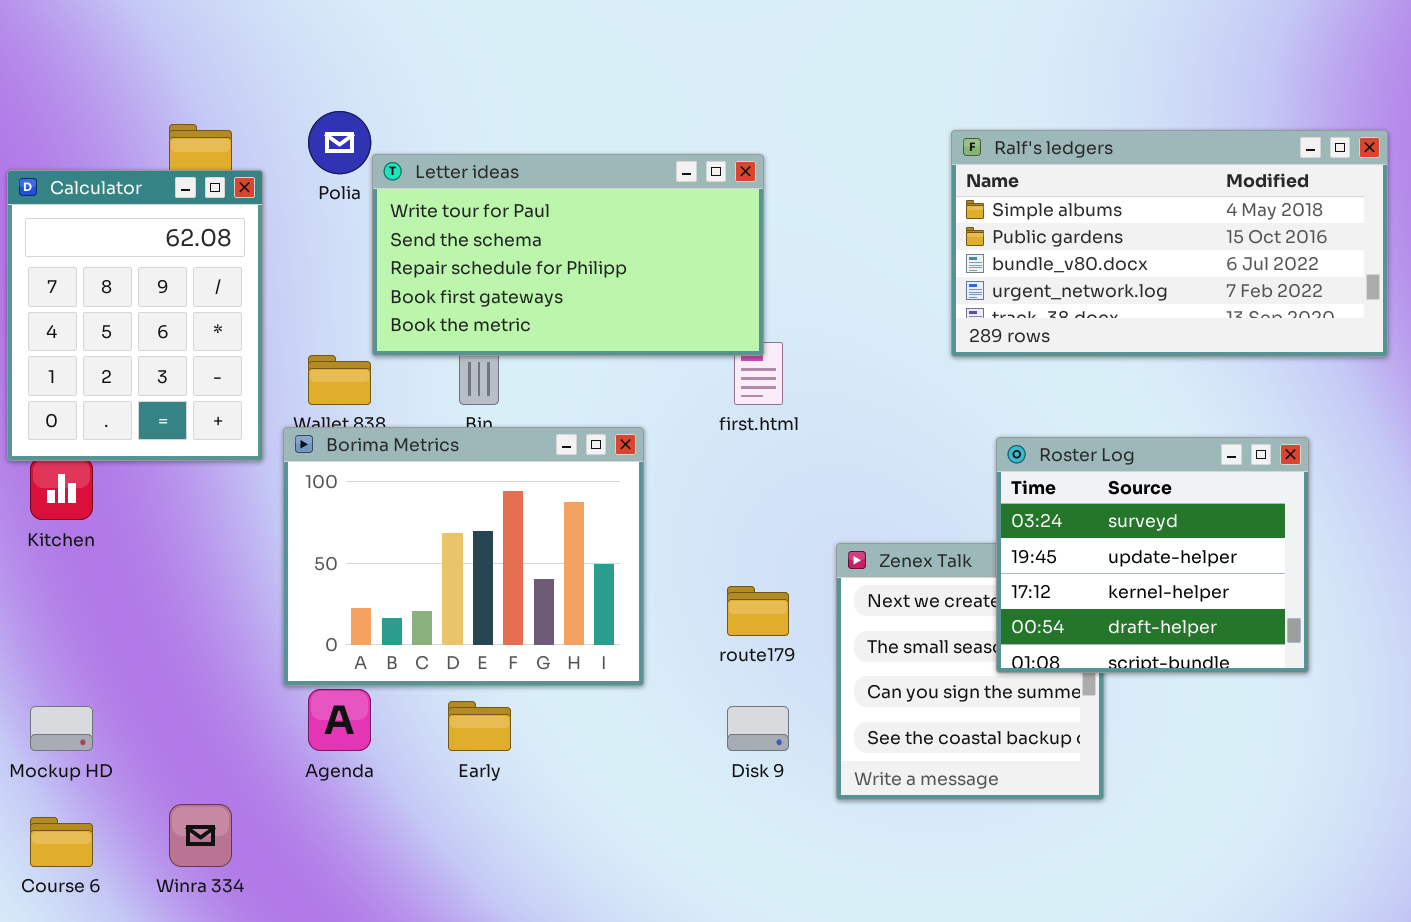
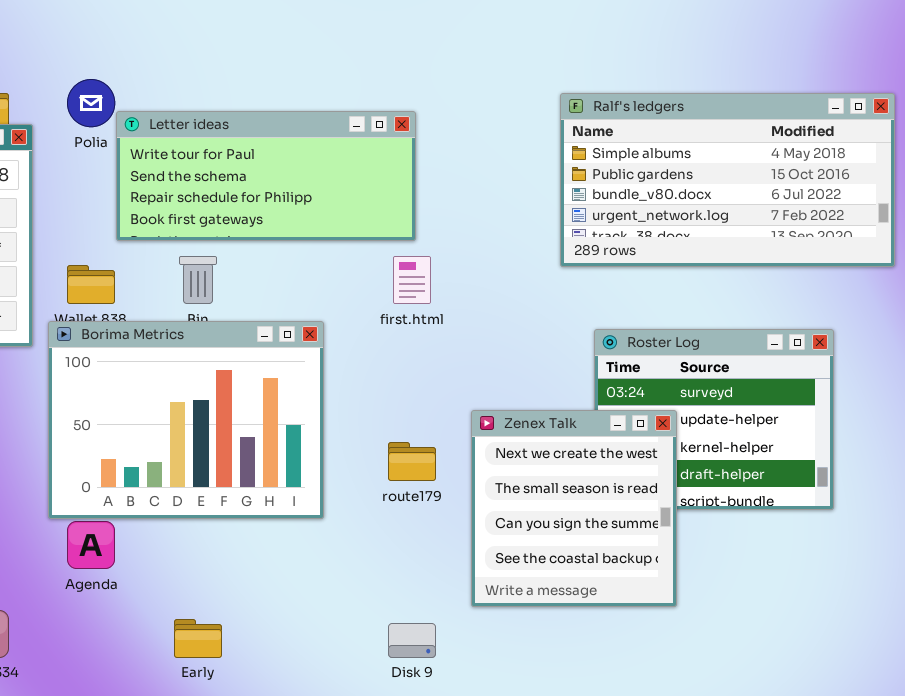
Letter ideas: [372,154,764,356] -> [116,111,416,241], resized
Zenex Talk: [836,543,1104,800] -> [471,410,677,607], raised
Early: [448,701,511,751] -> [174,619,222,658], moved
Disk 9: [727,706,789,751] -> [388,623,436,658], moved

